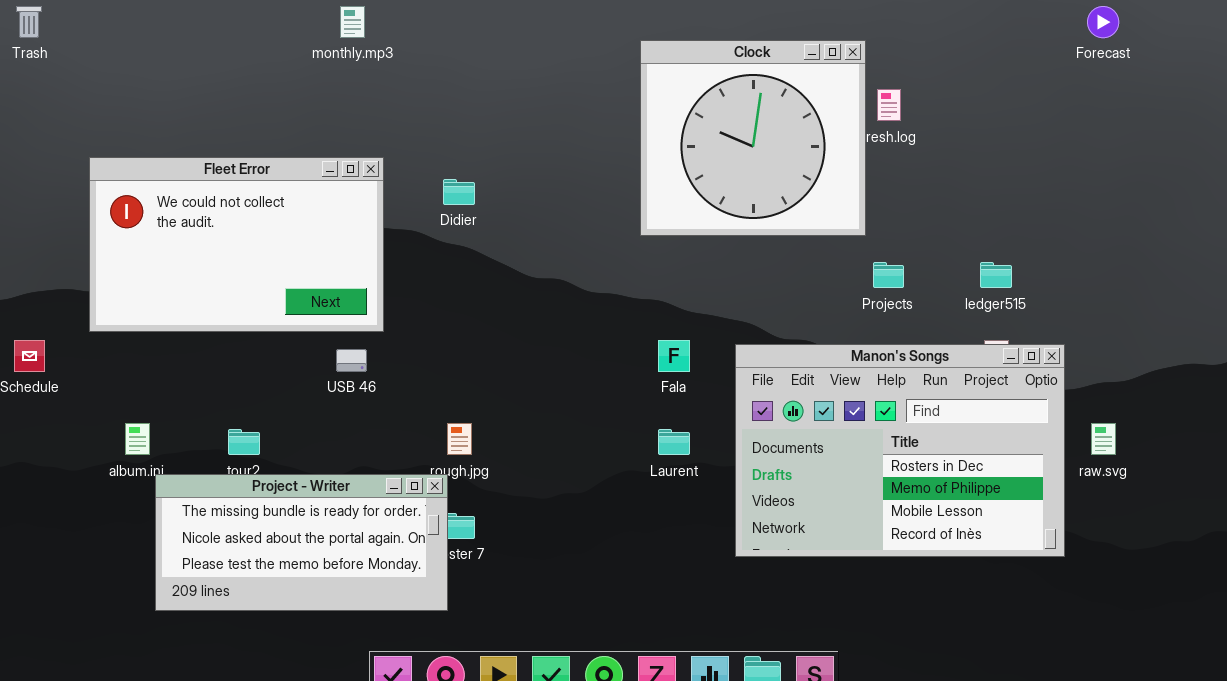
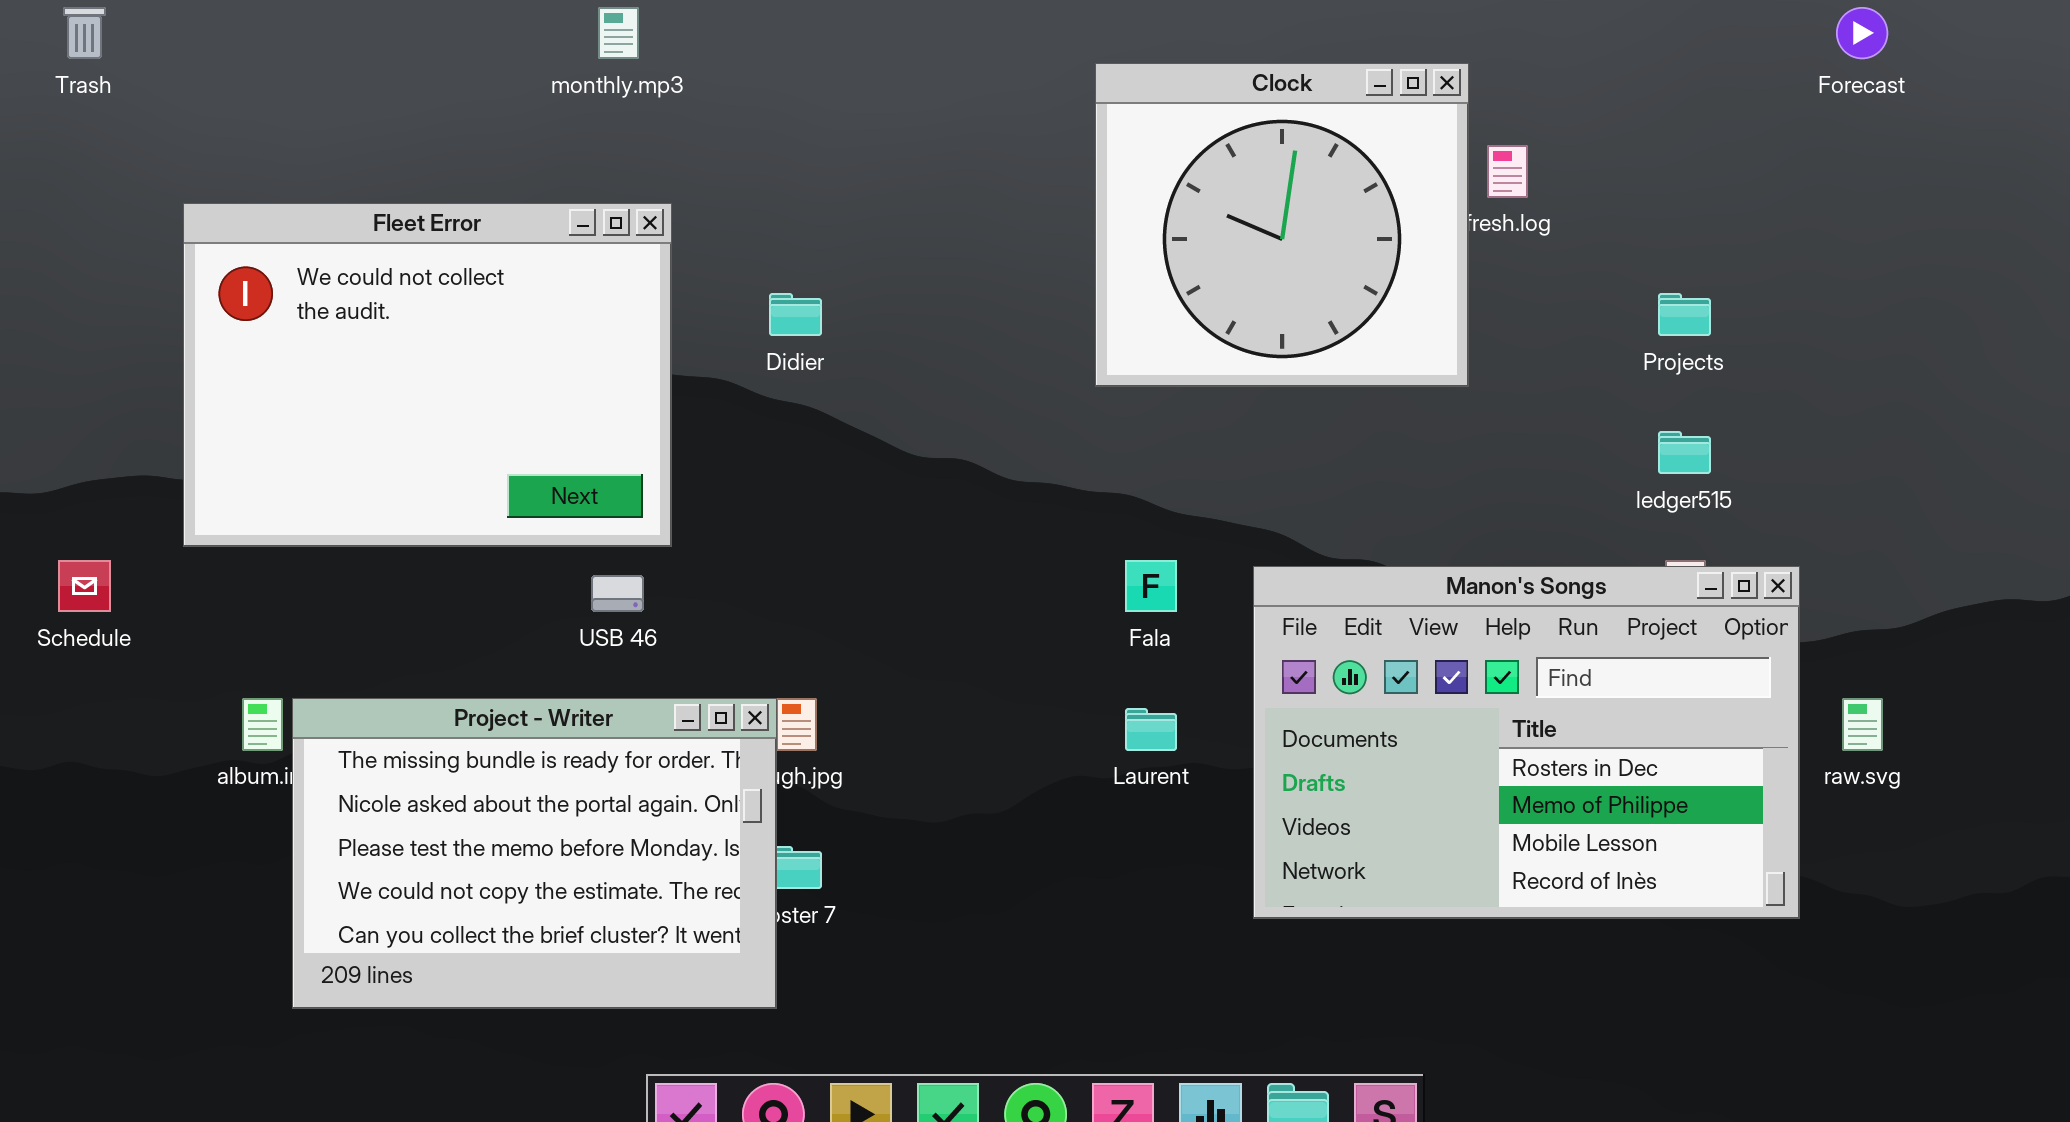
Fleet Error: [89,157,384,332] -> [183,203,672,547], resized
Projects: [873,262,904,288] -> [1658,293,1711,336], moved
Project - Writer: [155,474,448,611] -> [292,698,777,1009], resized

